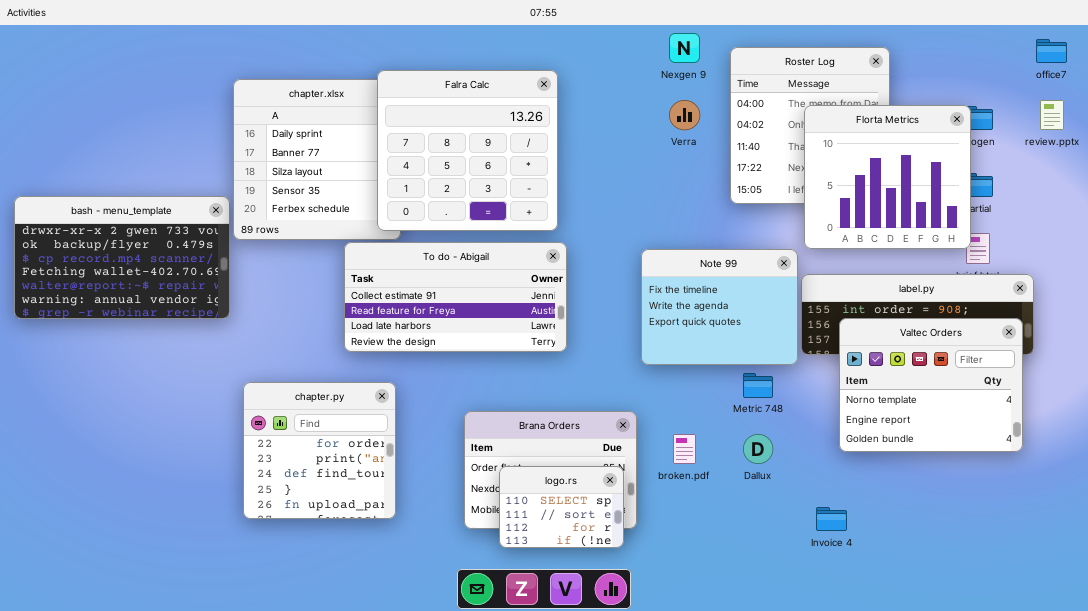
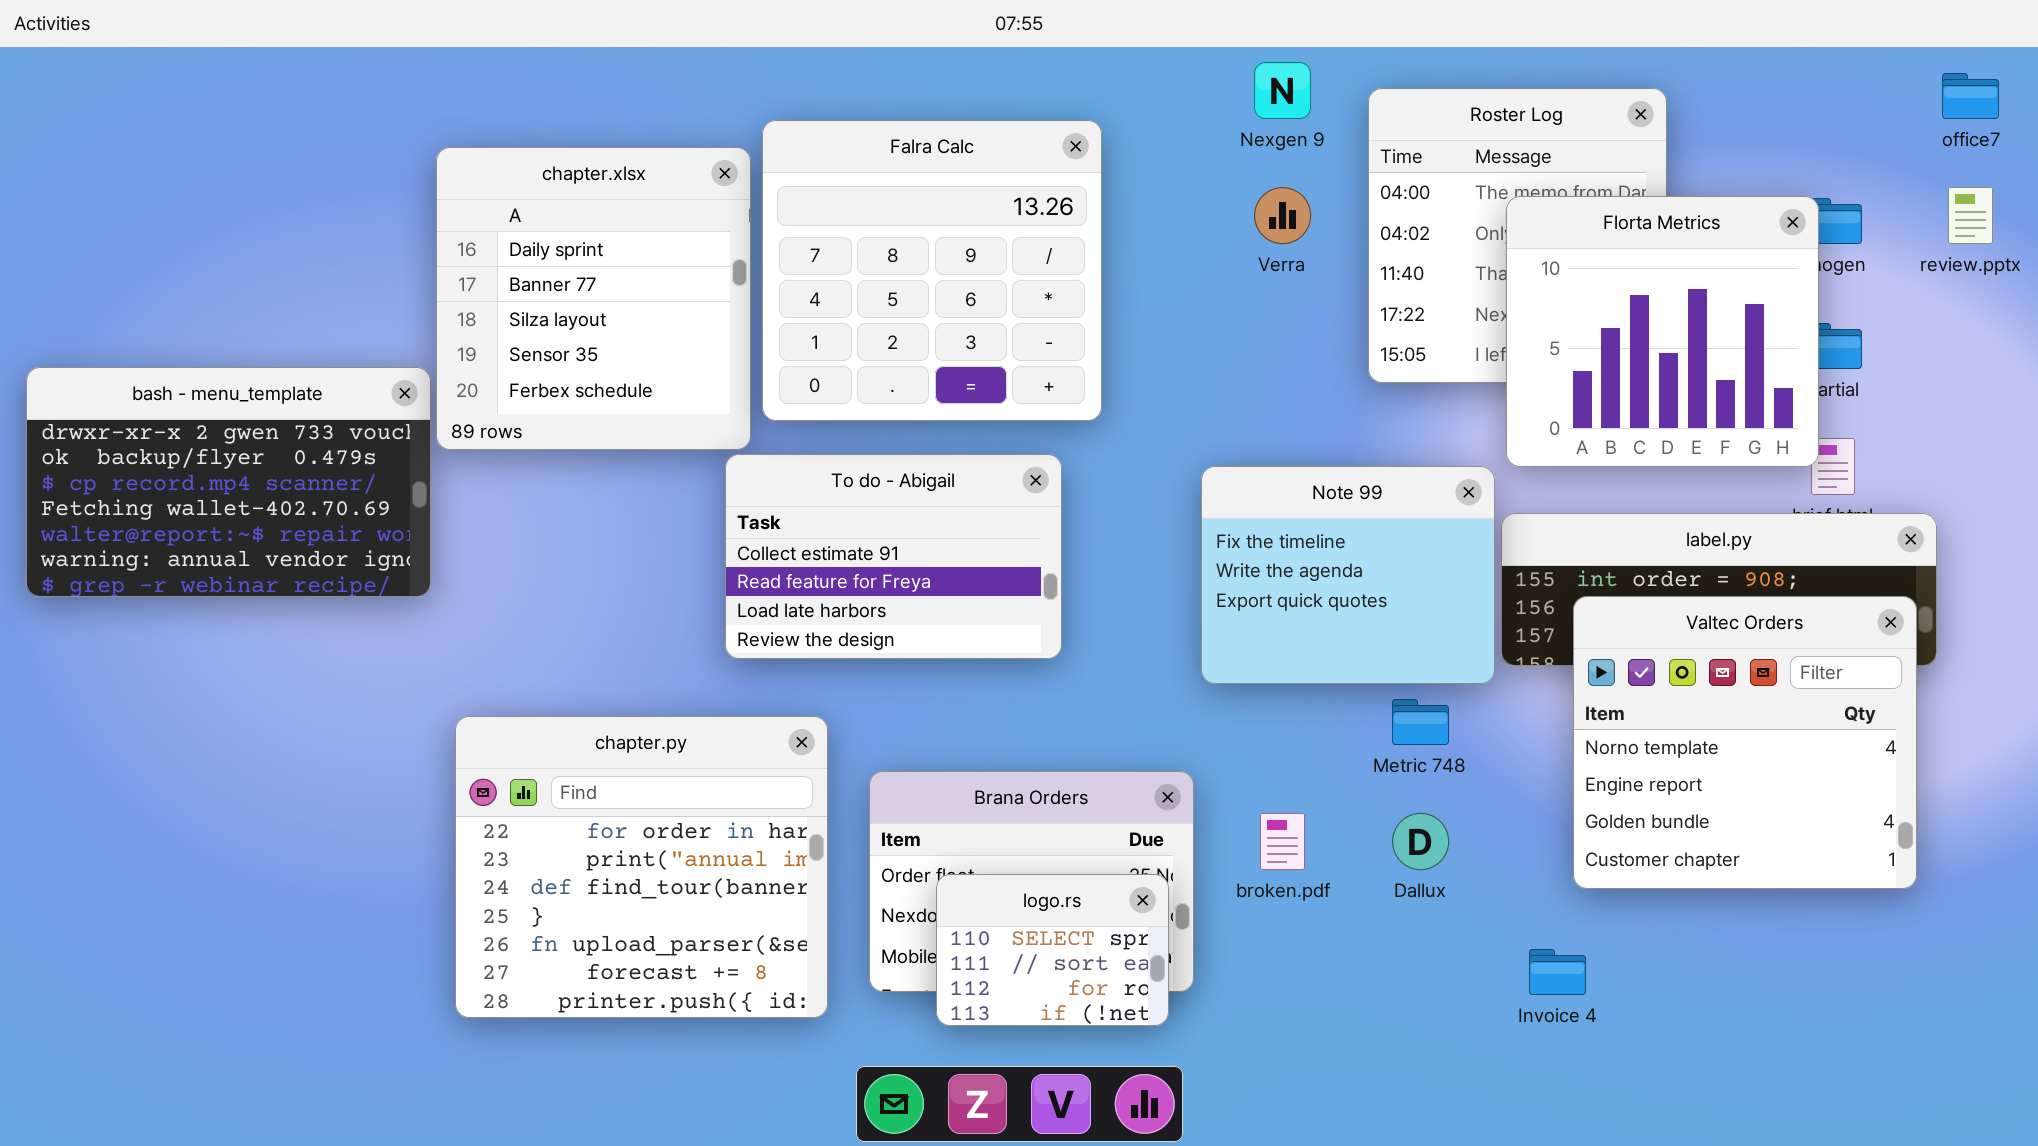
Falra Calc: [377,70,558,231] -> [762,120,1102,421], moved
To do - Abigail: [344,242,567,352] -> [725,454,1062,659], resized
Valtec Orders: [839,318,1023,452] -> [1573,596,1917,889], resized
chapter.py: [243,382,396,519] -> [455,716,828,1018], resized

